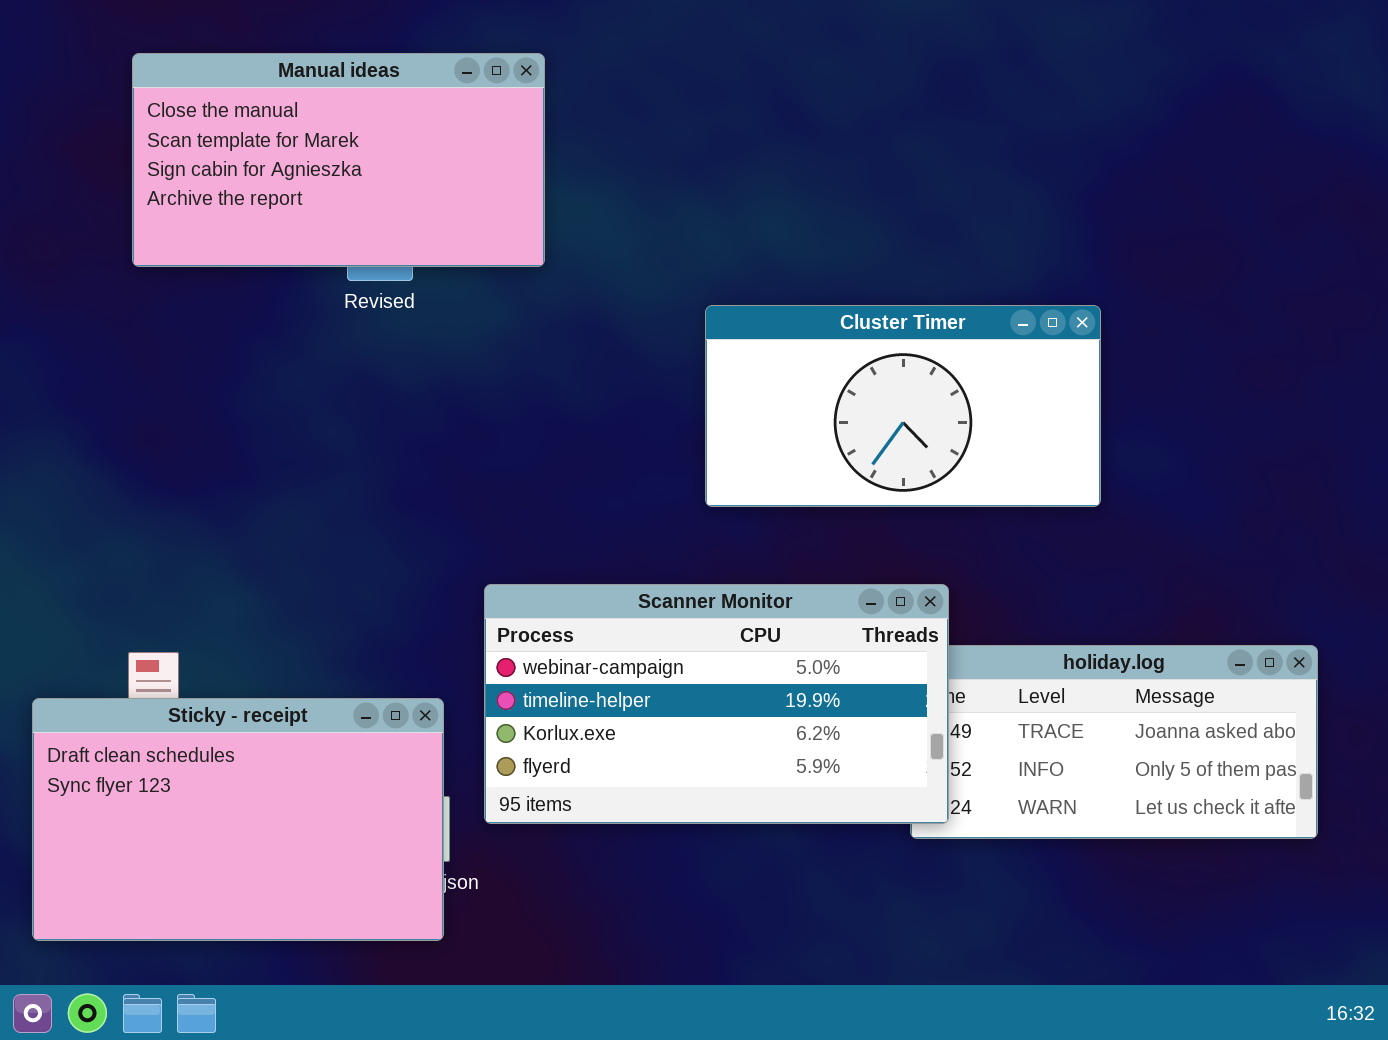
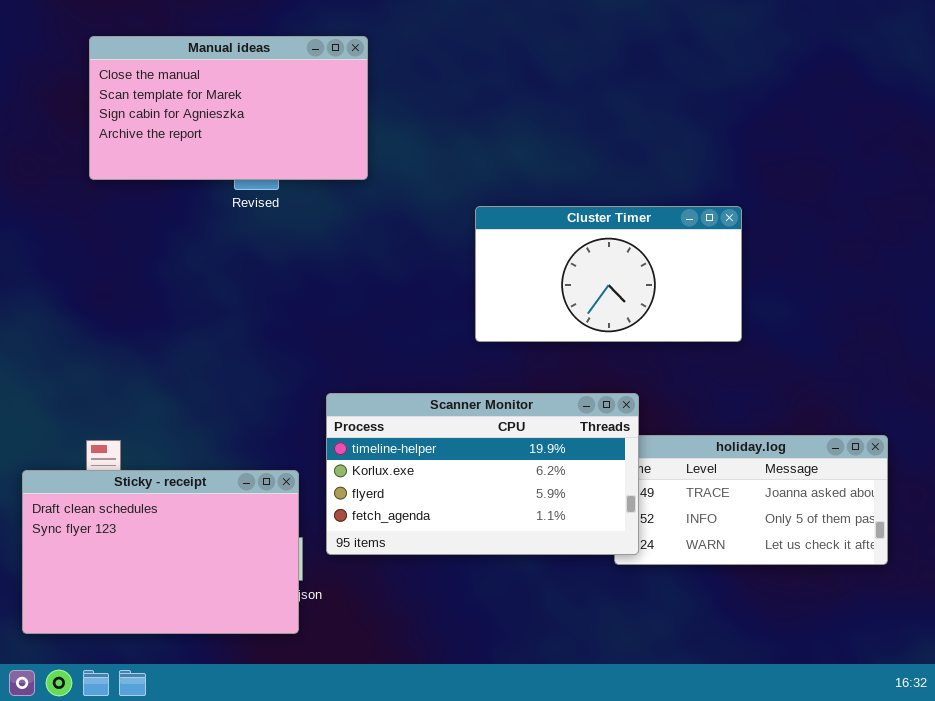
Scanner Monitor: [484,584,949,824] -> [326,393,639,555], scrolled down 1 row

